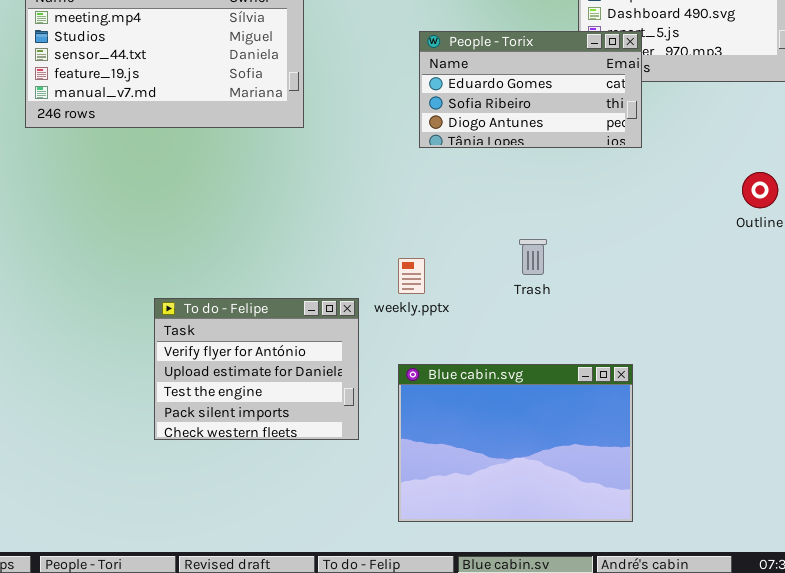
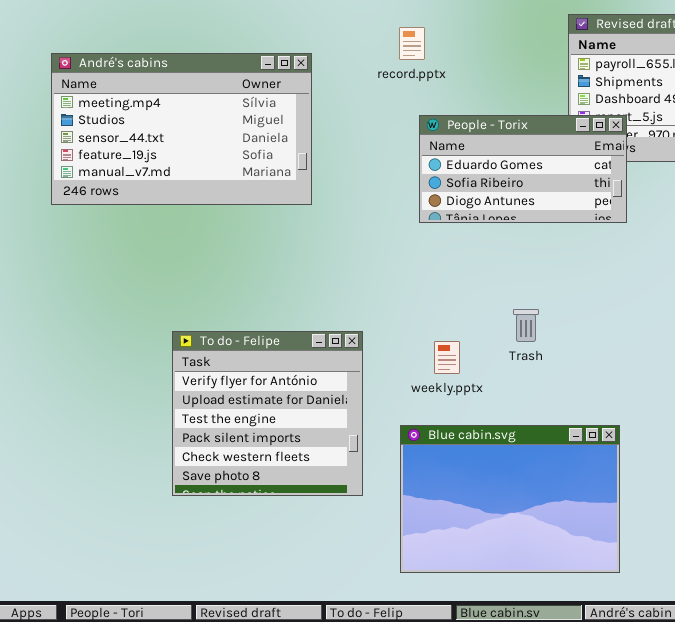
weekly.pptx: [398,258,425,294] -> [434,341,460,374], moved
To do - Felipe: [154,298,359,440] -> [172,331,363,496], resized

